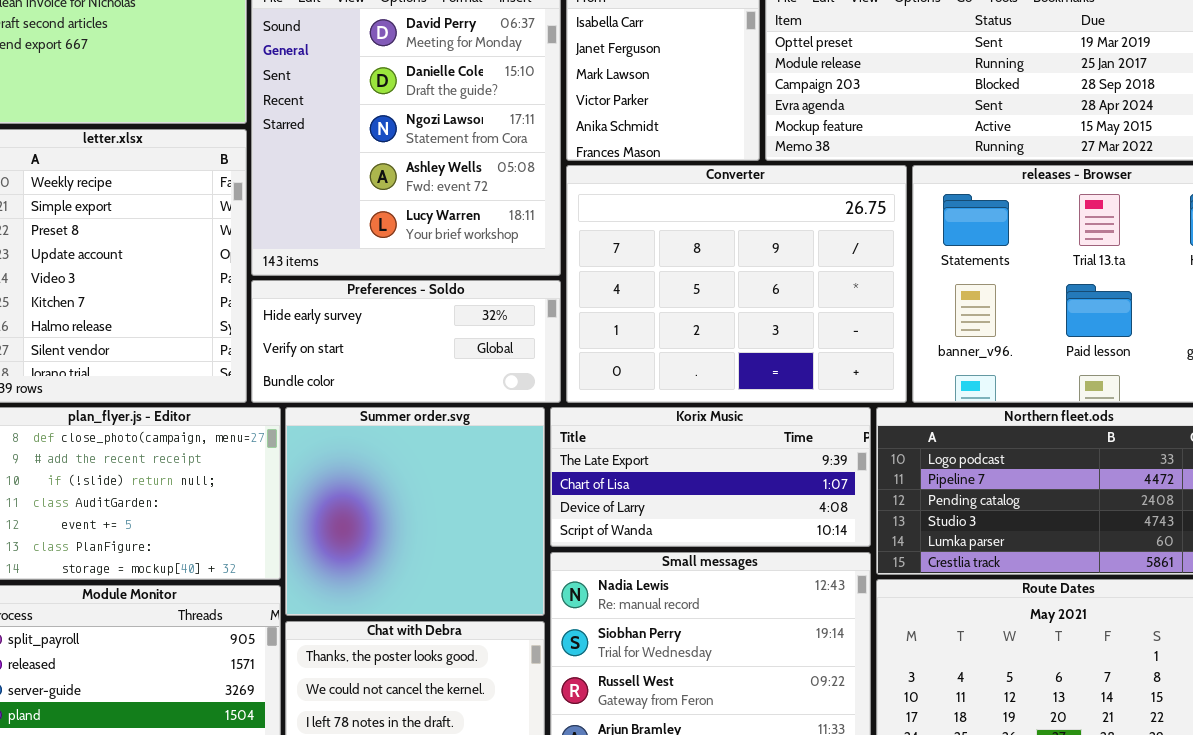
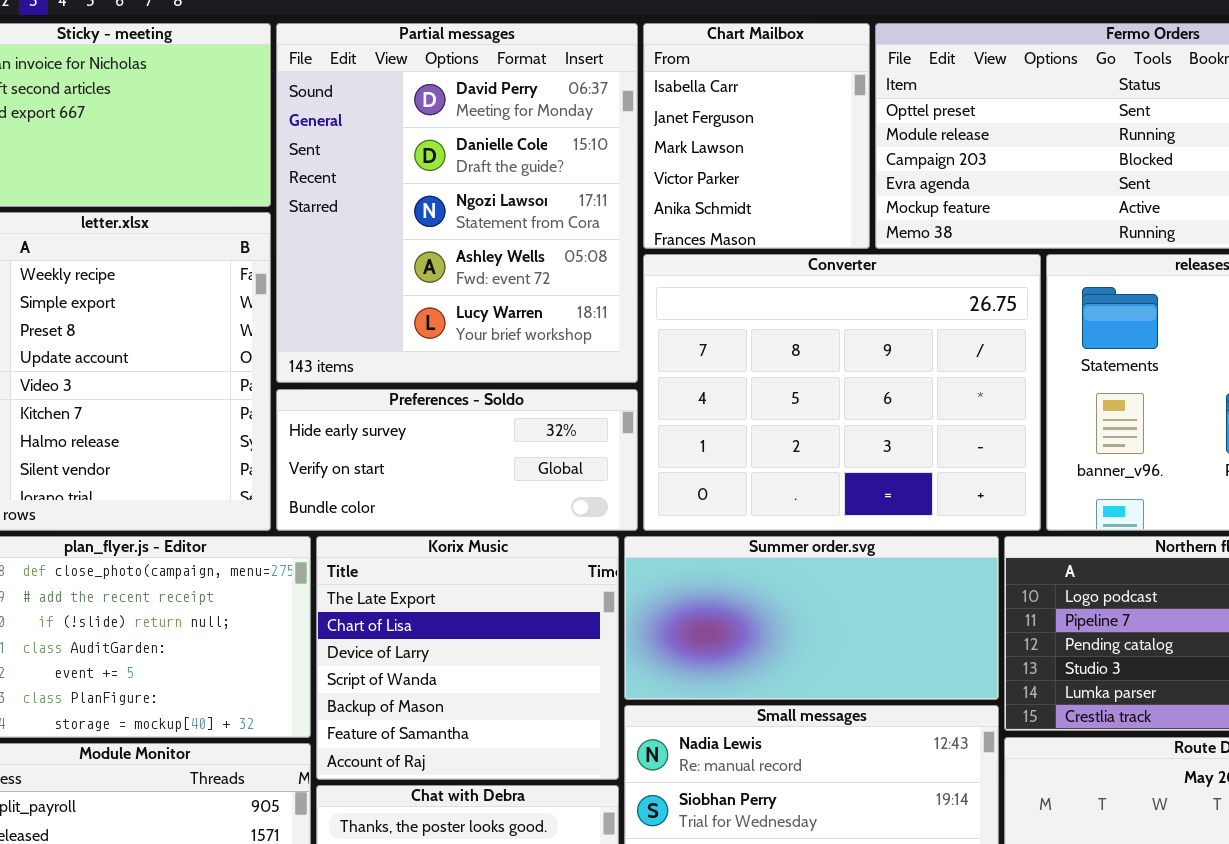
Summer order.svg: [285,407,545,616] -> [624,536,999,700], moved, resized
Korix Music: [550,407,871,547] -> [316,536,619,780], moved, resized

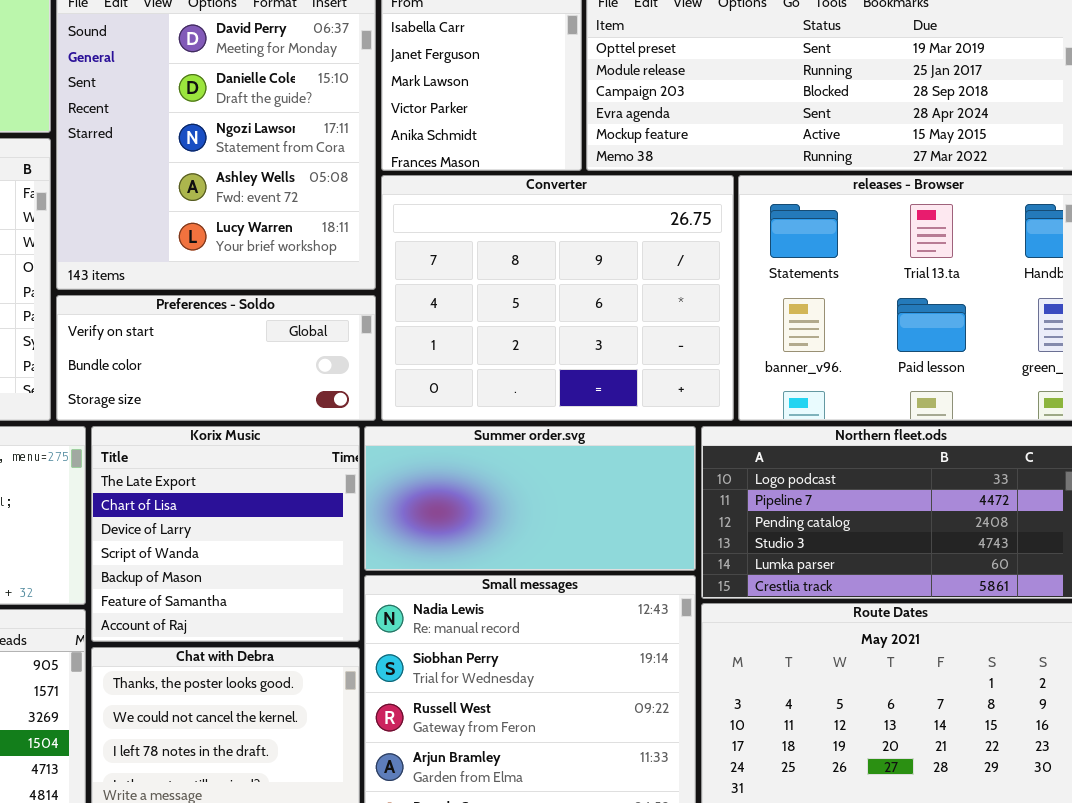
Preferences - Soldo: [276,389,638,531] -> [56,295,376,421], scrolled down 1 row

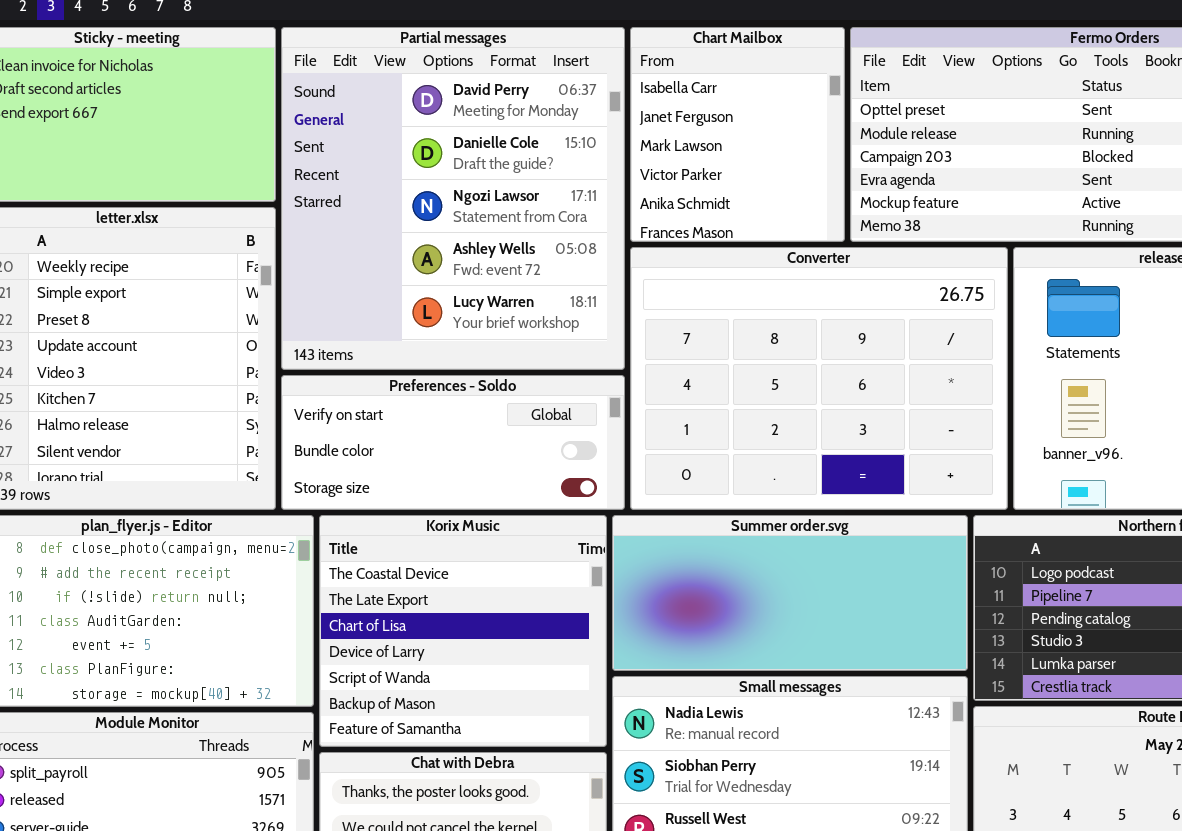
Korix Music: [91,426,360,642] -> [319,515,607,747], scrolled up 1 row

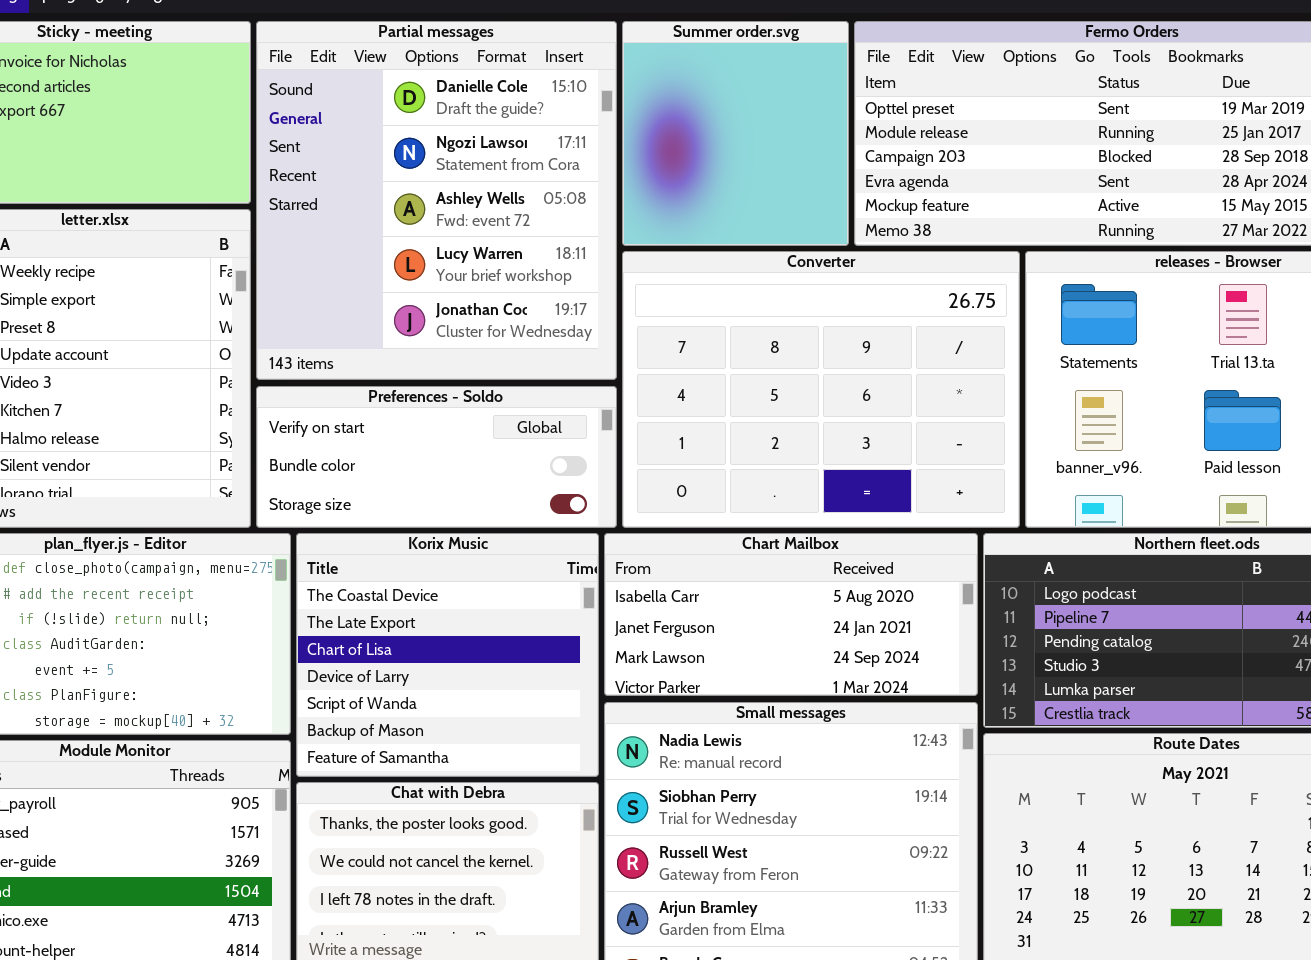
Partial messages: [281,27,625,370] -> [256,21,617,380], scrolled down 1 row
Chart Mailbox: [630,27,845,242] -> [604,533,978,696], moved, resized
Summer order.svg: [612,515,968,671] -> [622,21,849,246], moved, resized

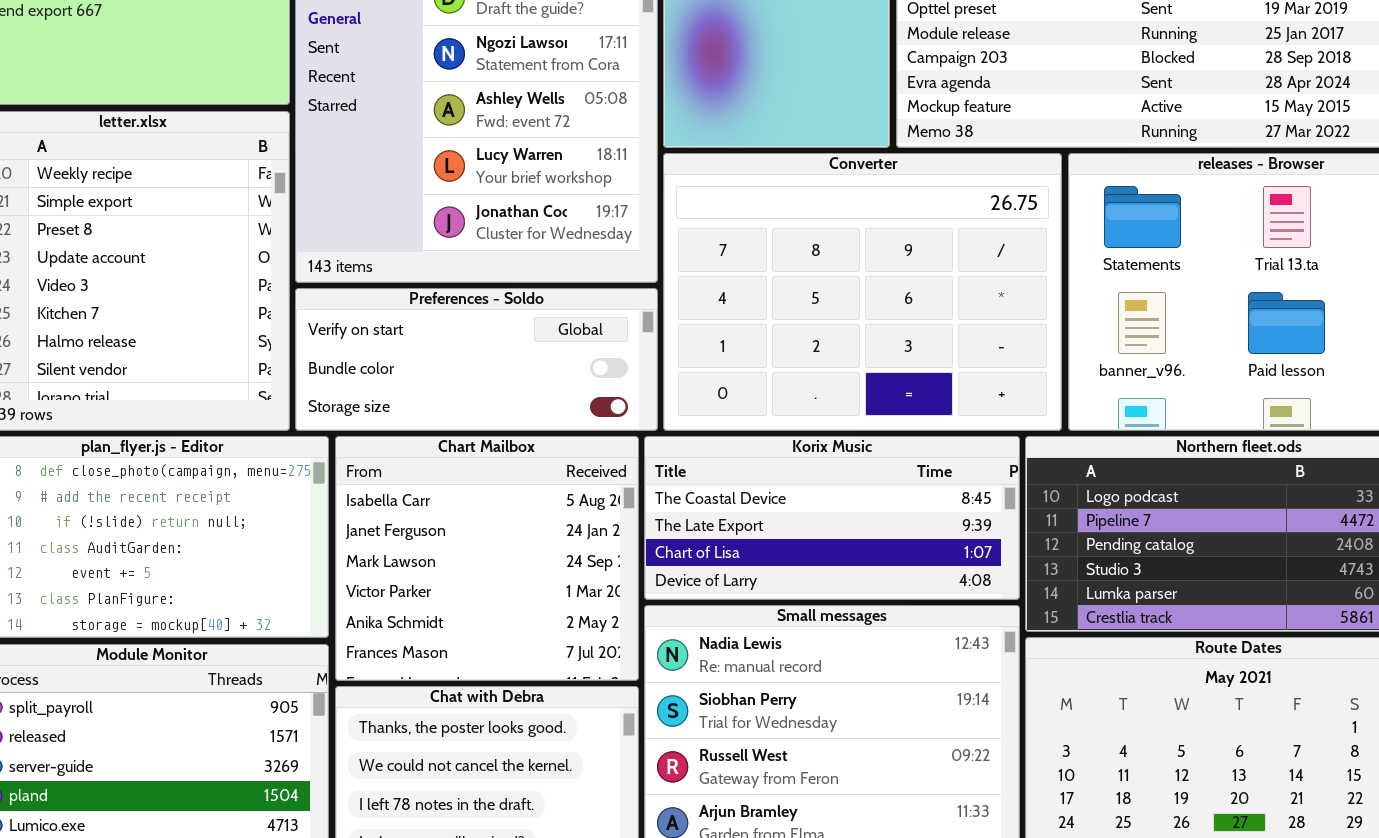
Korix Music: [296,533,599,777] -> [644,436,1020,600], moved, resized
Chart Mailbox: [604,533,978,696] -> [335,436,639,681], moved, resized

